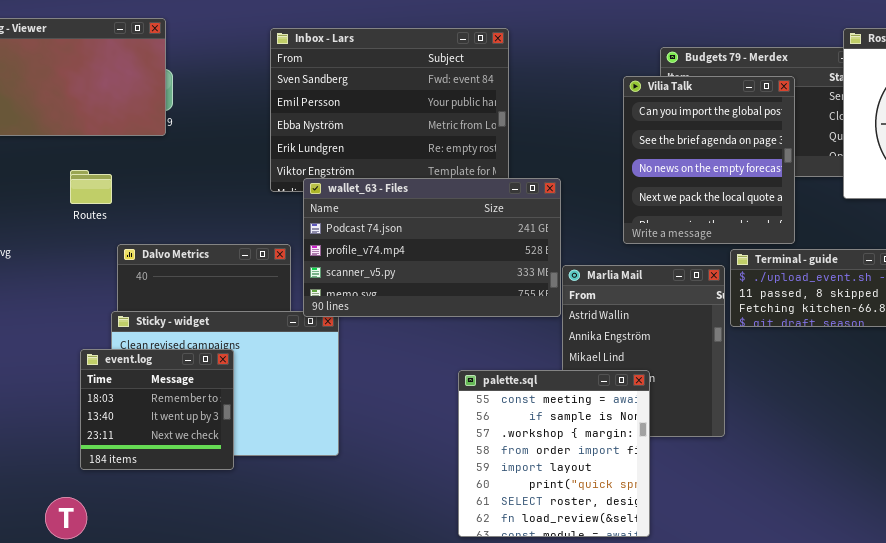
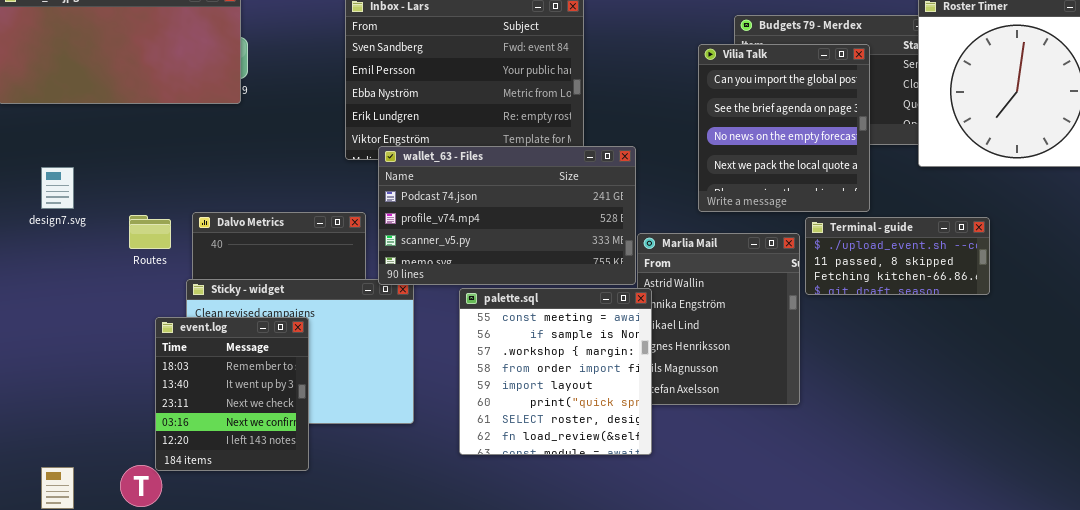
Routes: [70,170,112,204] -> [129,215,171,249], moved
event.log: [80,349,234,470] -> [155,317,309,471], resized
palette.sql: [458,370,650,537] -> [459,288,652,455], moved

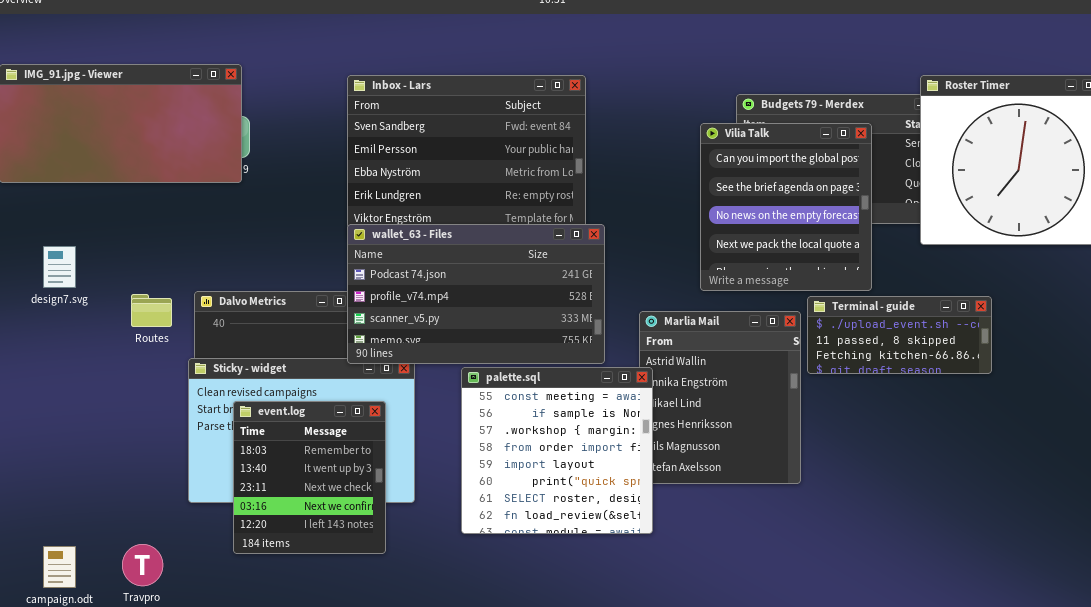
wallet_63 - Files: [378,146,636,285] -> [347,224,605,364], moved
event.log: [155,317,309,471] -> [233,401,386,554], moved

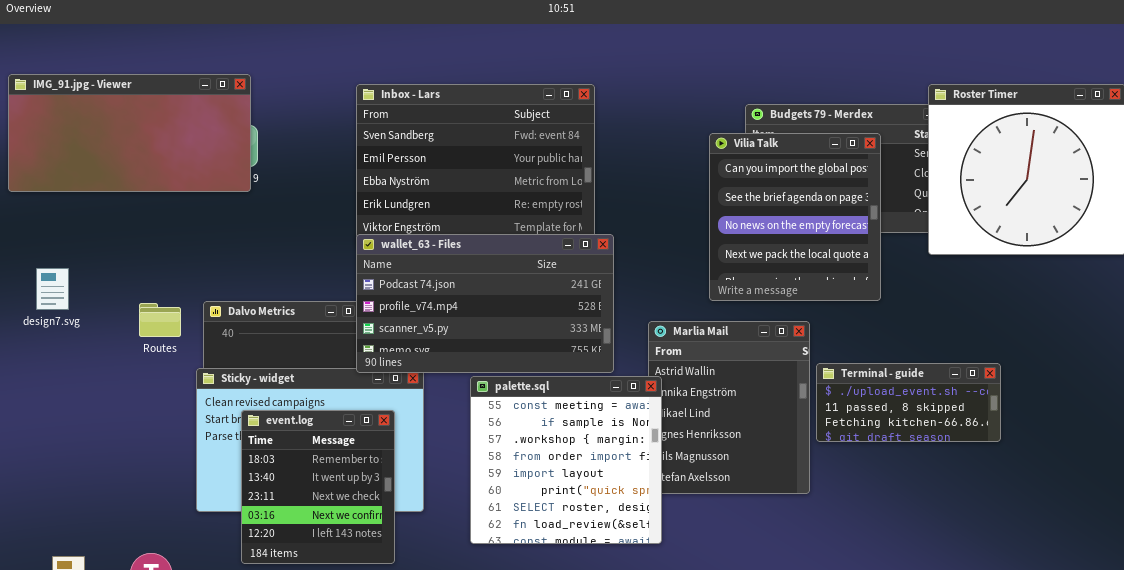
design7.svg: [43,246,76,288] -> [36,268,69,310], moved
Terminal - guide: [807,296,992,374] -> [816,363,1001,442], moved

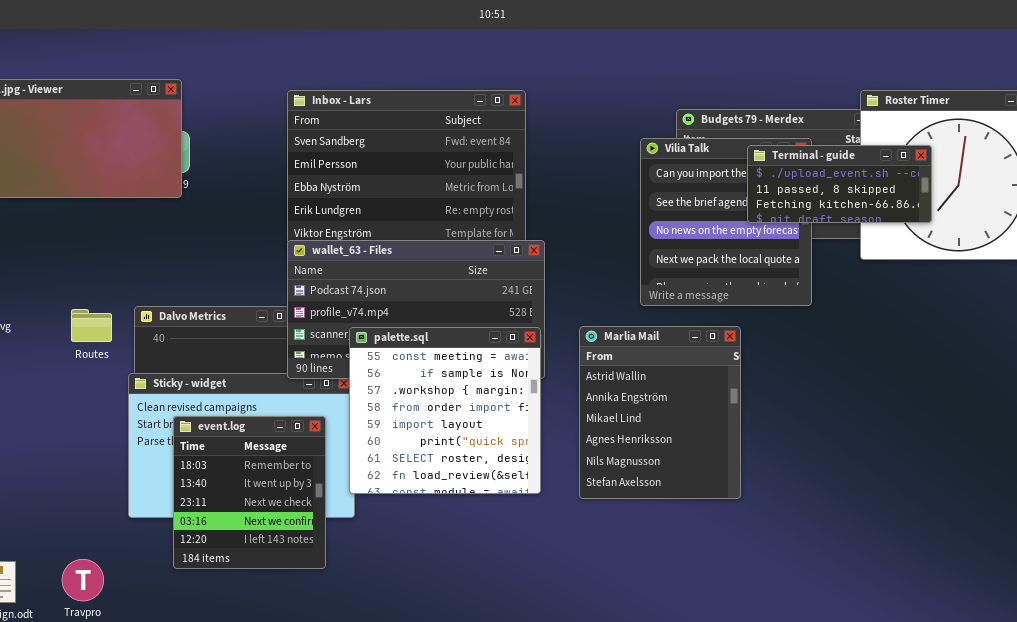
Terminal - guide: [816,363,1001,442] -> [747,145,932,223], moved
palette.sql: [470,376,662,544] -> [349,327,541,494], moved

